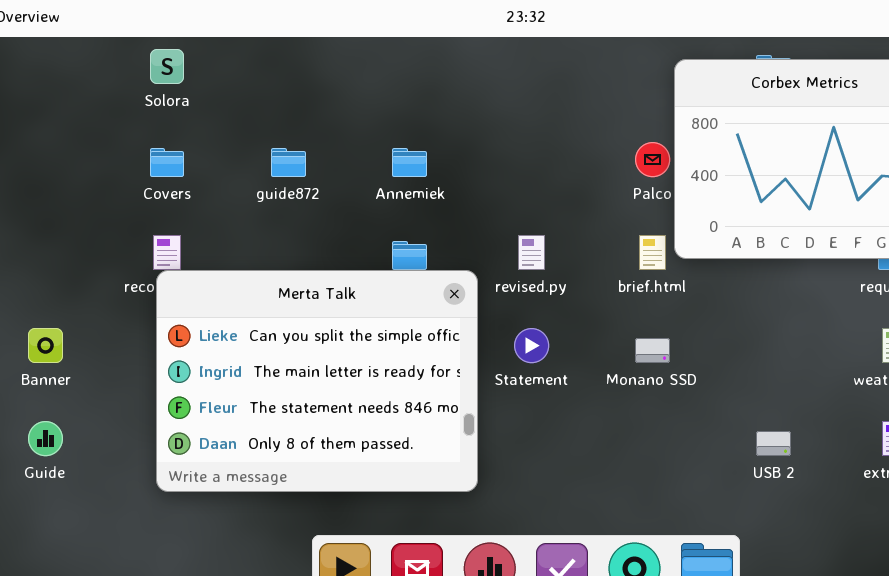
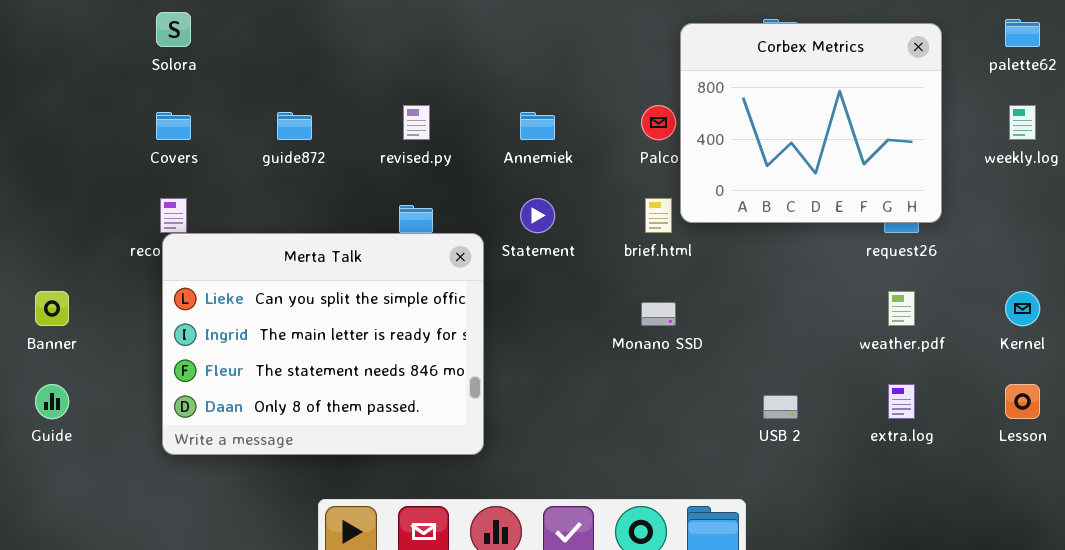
Annemiek: [392,148,427,177] -> [520,112,555,140], moved
revised.py: [518,235,545,270] -> [403,105,430,140], moved
Statement: [514,328,549,363] -> [520,198,555,233], moved

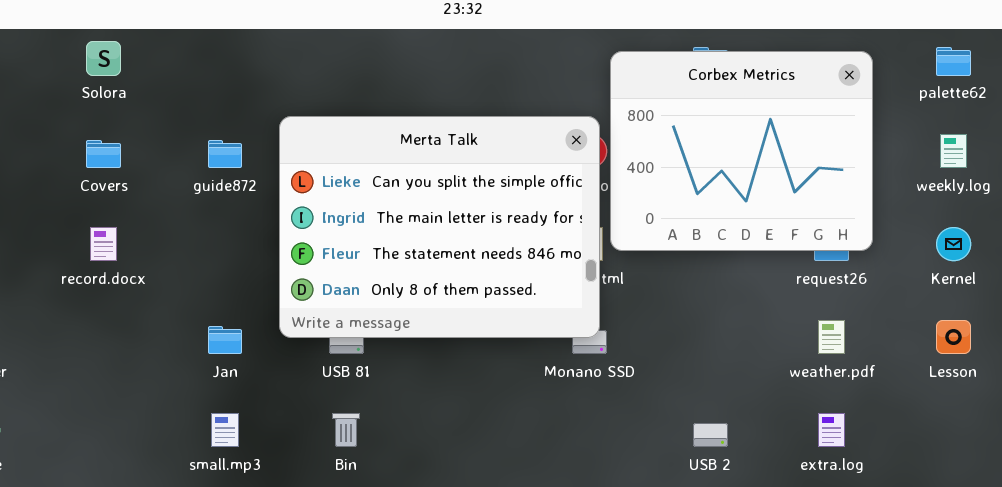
Merta Talk: [162,233,484,455] -> [279,116,600,338], moved
Kernel: [1005,291,1040,326] -> [936,227,971,261], moved
Lesson: [1005,384,1040,419] -> [936,320,971,354], moved

